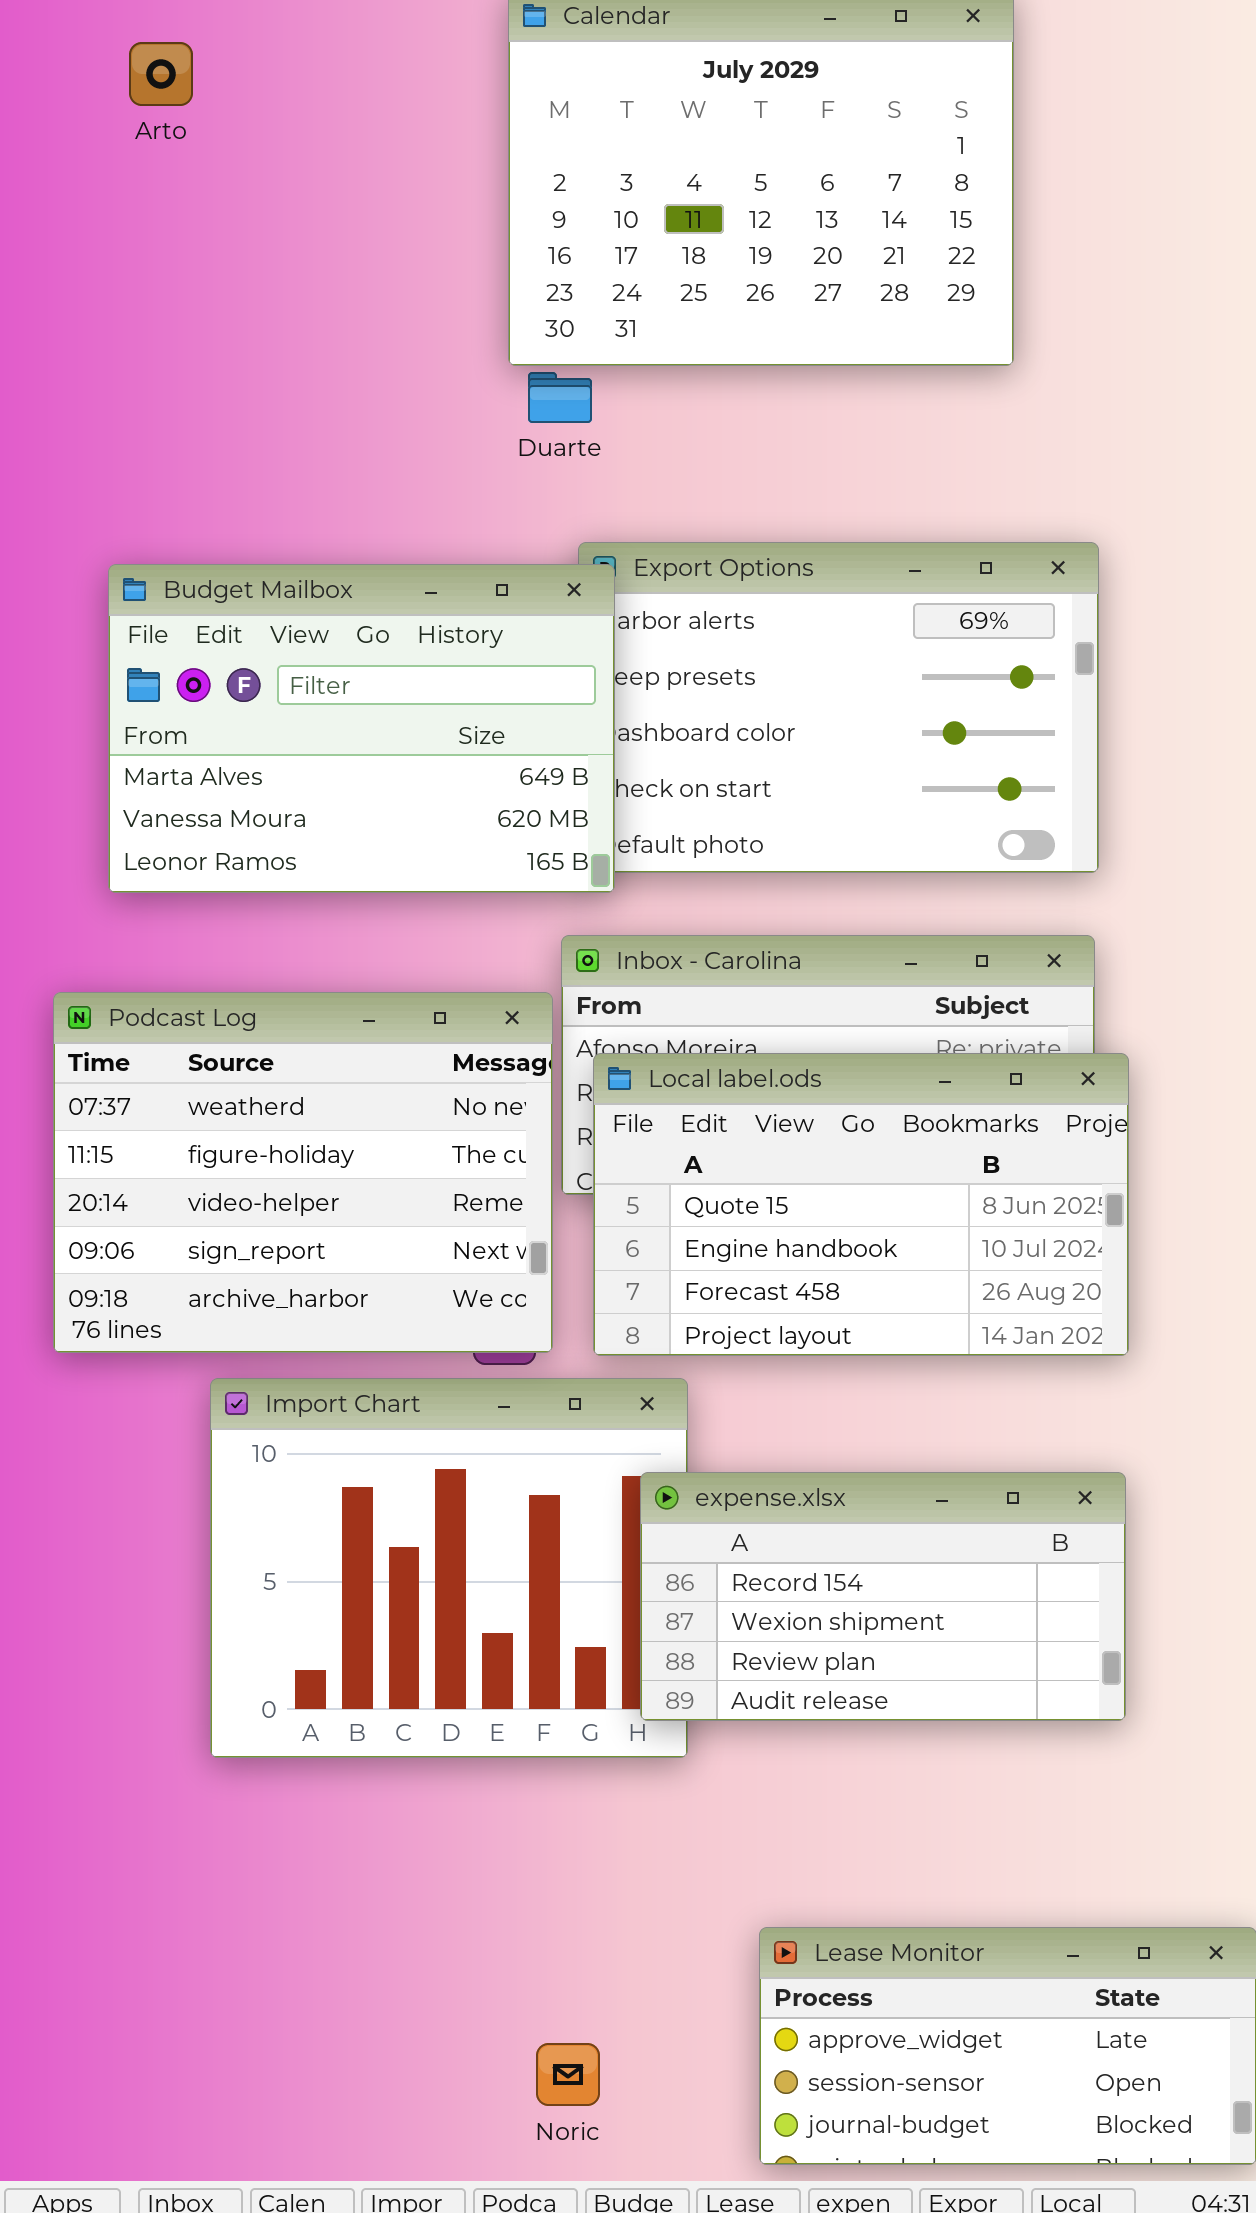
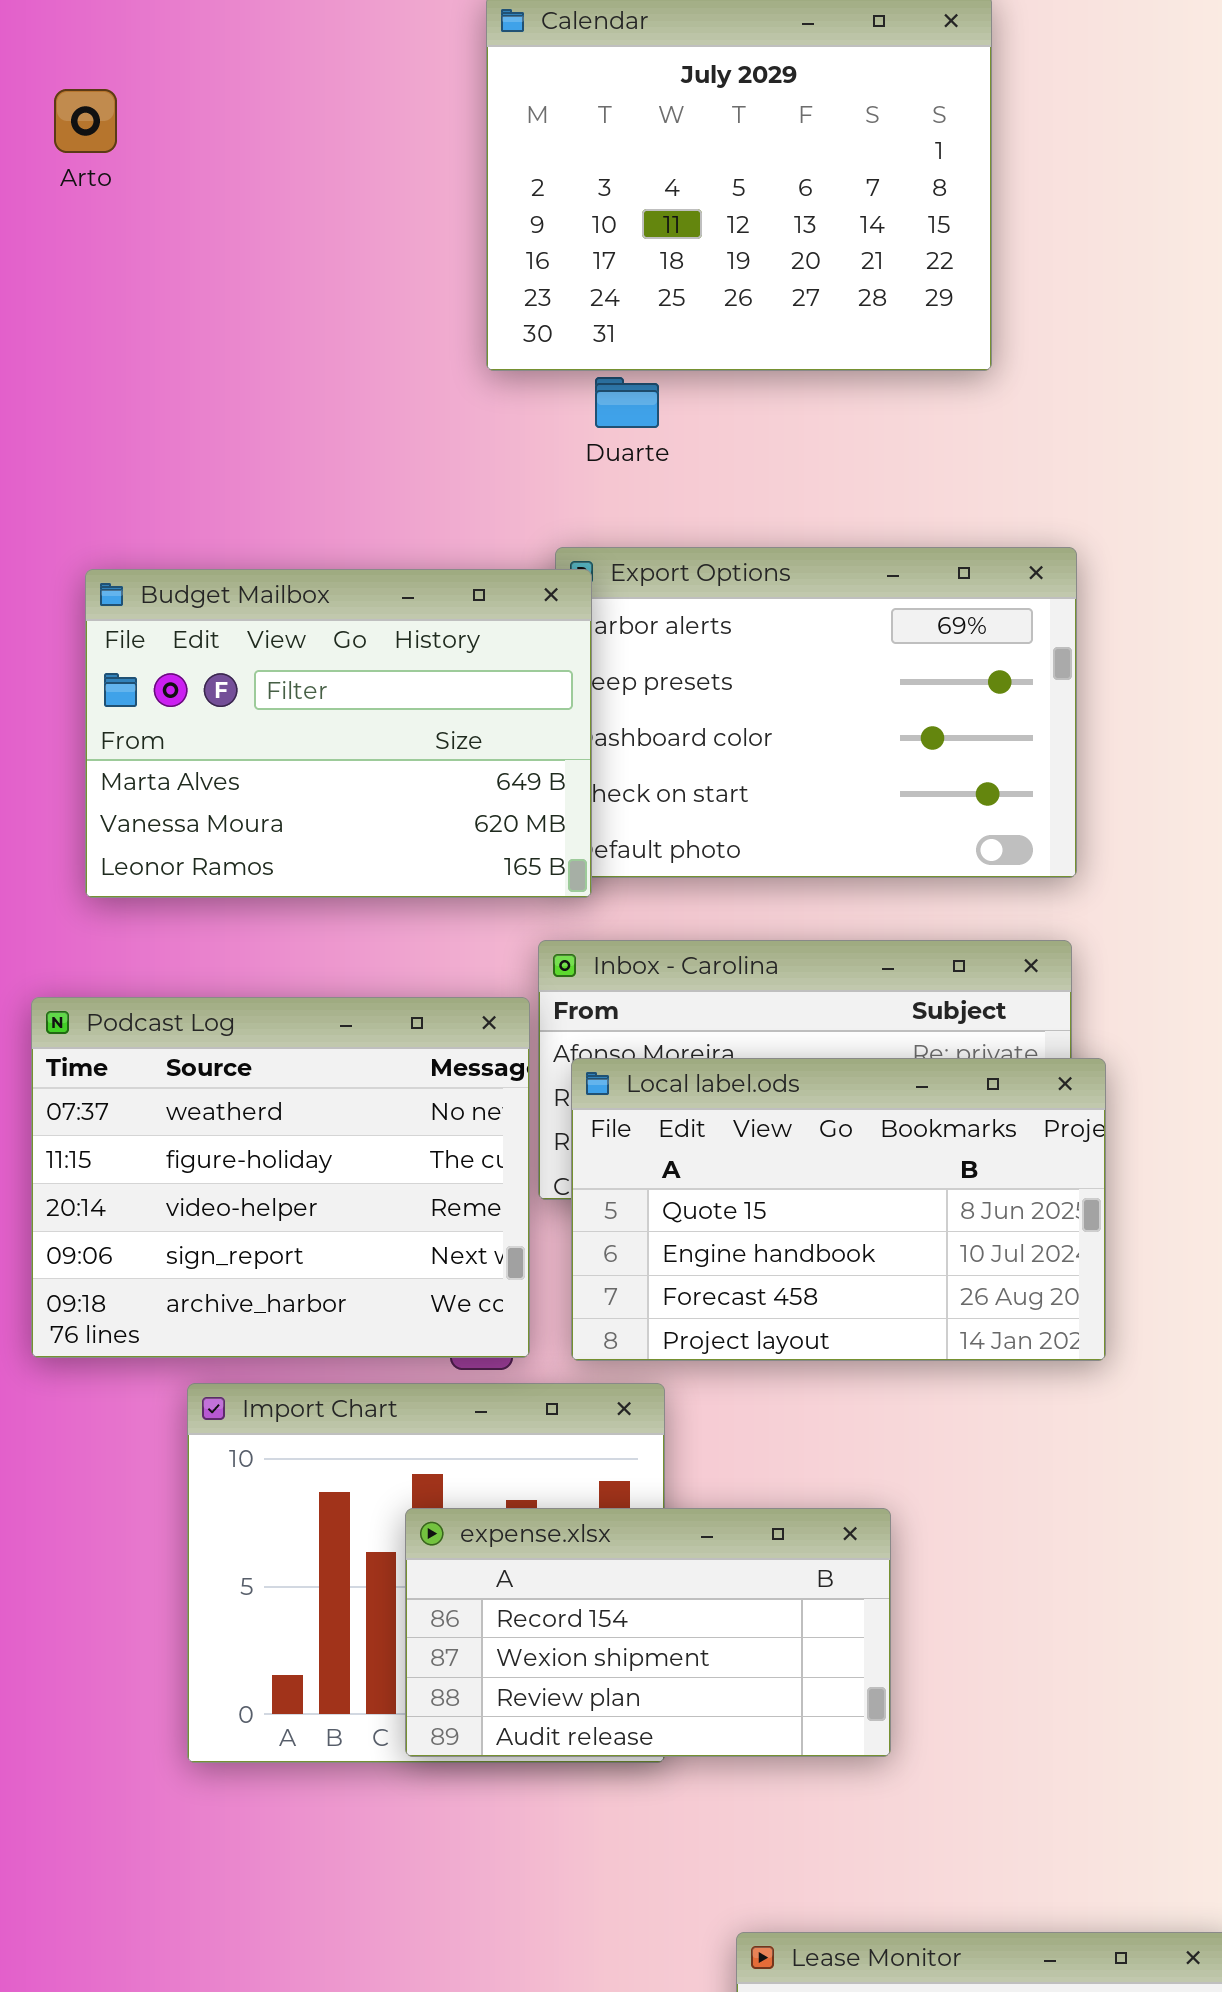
Arto: [129,42,193,106] -> [54,89,117,153], moved
Duarte: [528,372,592,423] -> [595,377,659,428], moved
expense.xlsx: [640,1472,1126,1721] -> [405,1508,891,1757], moved

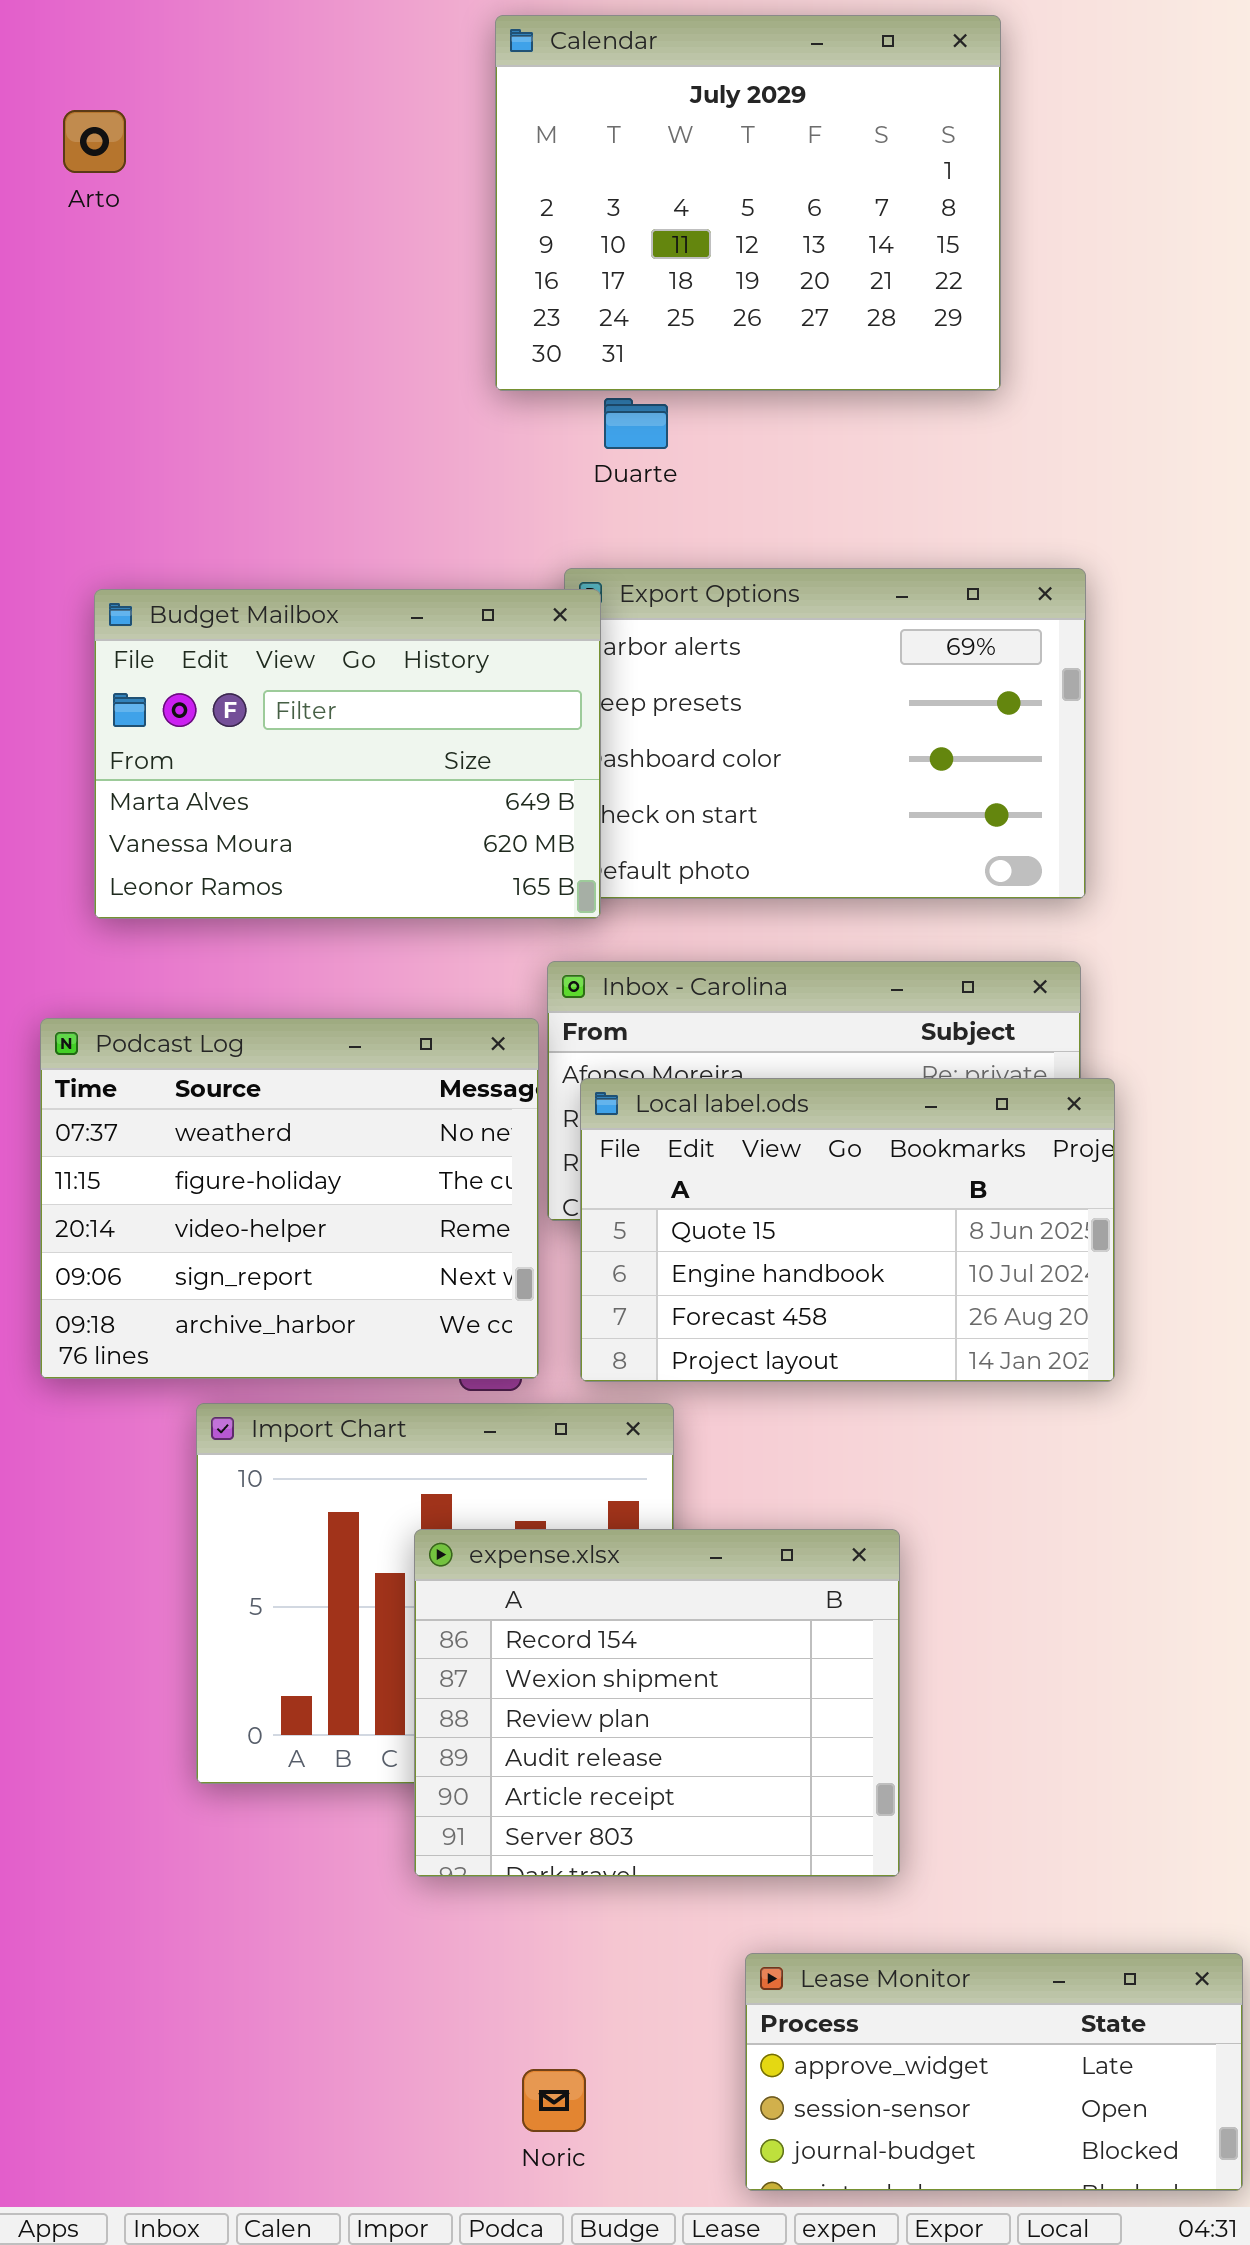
expense.xlsx: [405,1508,891,1757] -> [414,1529,900,1877], resized

